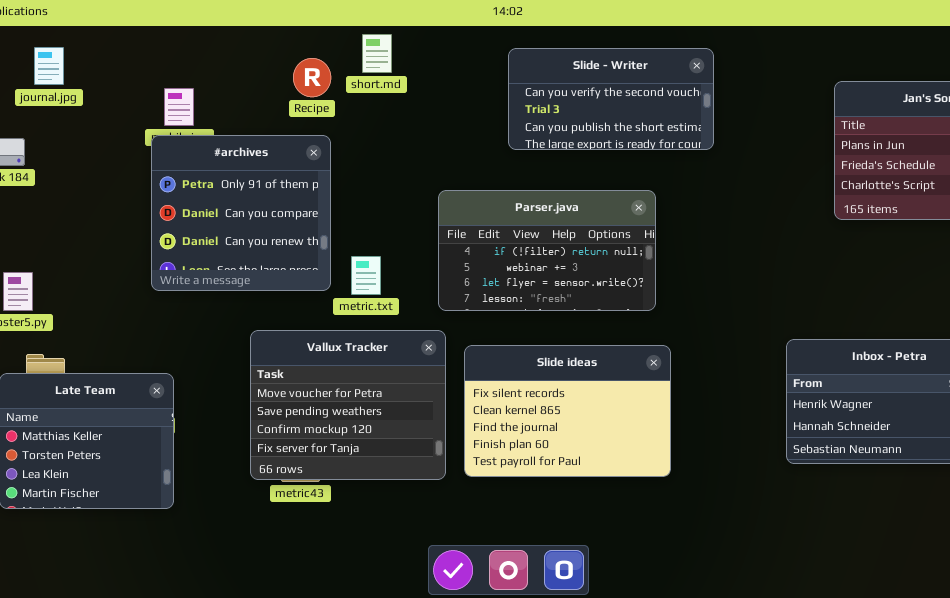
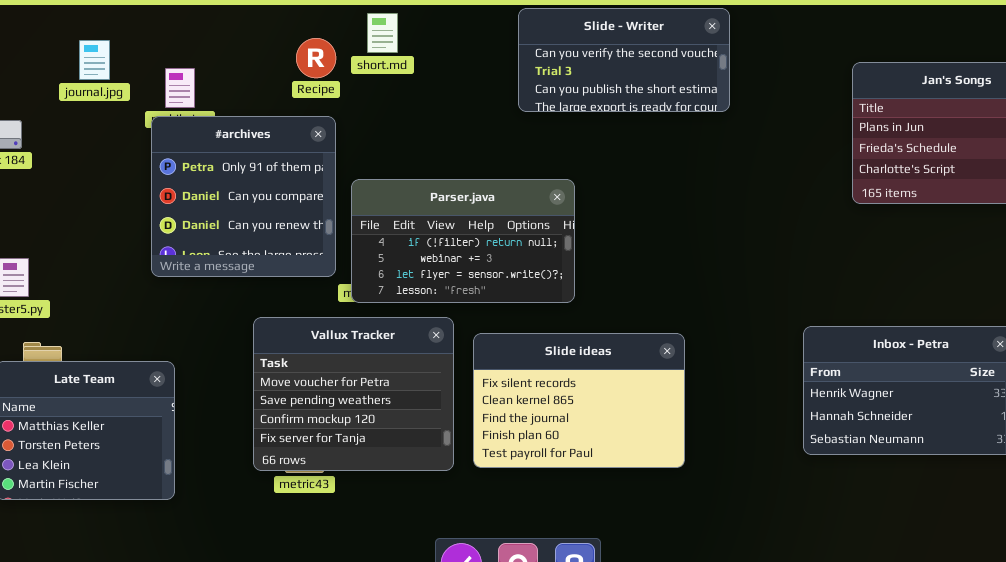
journal.jpg: [34,47,64,85] -> [79,40,110,80], moved
Slide - Writer: [508,48,714,150] -> [518,8,730,112], moved
Parser.java: [438,190,656,311] -> [351,179,575,303], moved

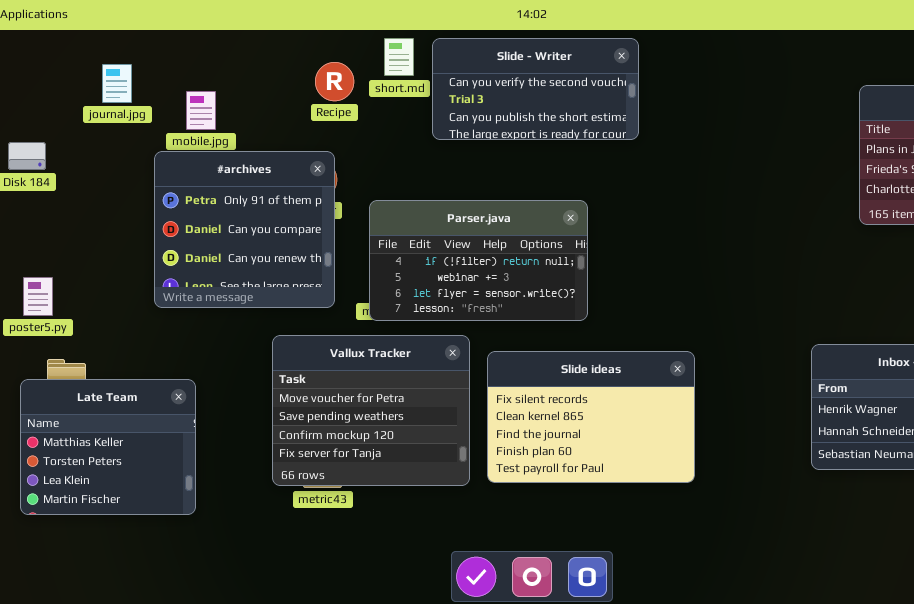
Slide - Writer: [518,8,730,112] -> [432,38,639,140], moved
#archives: [151,116,336,277] -> [154,151,335,308], moved

